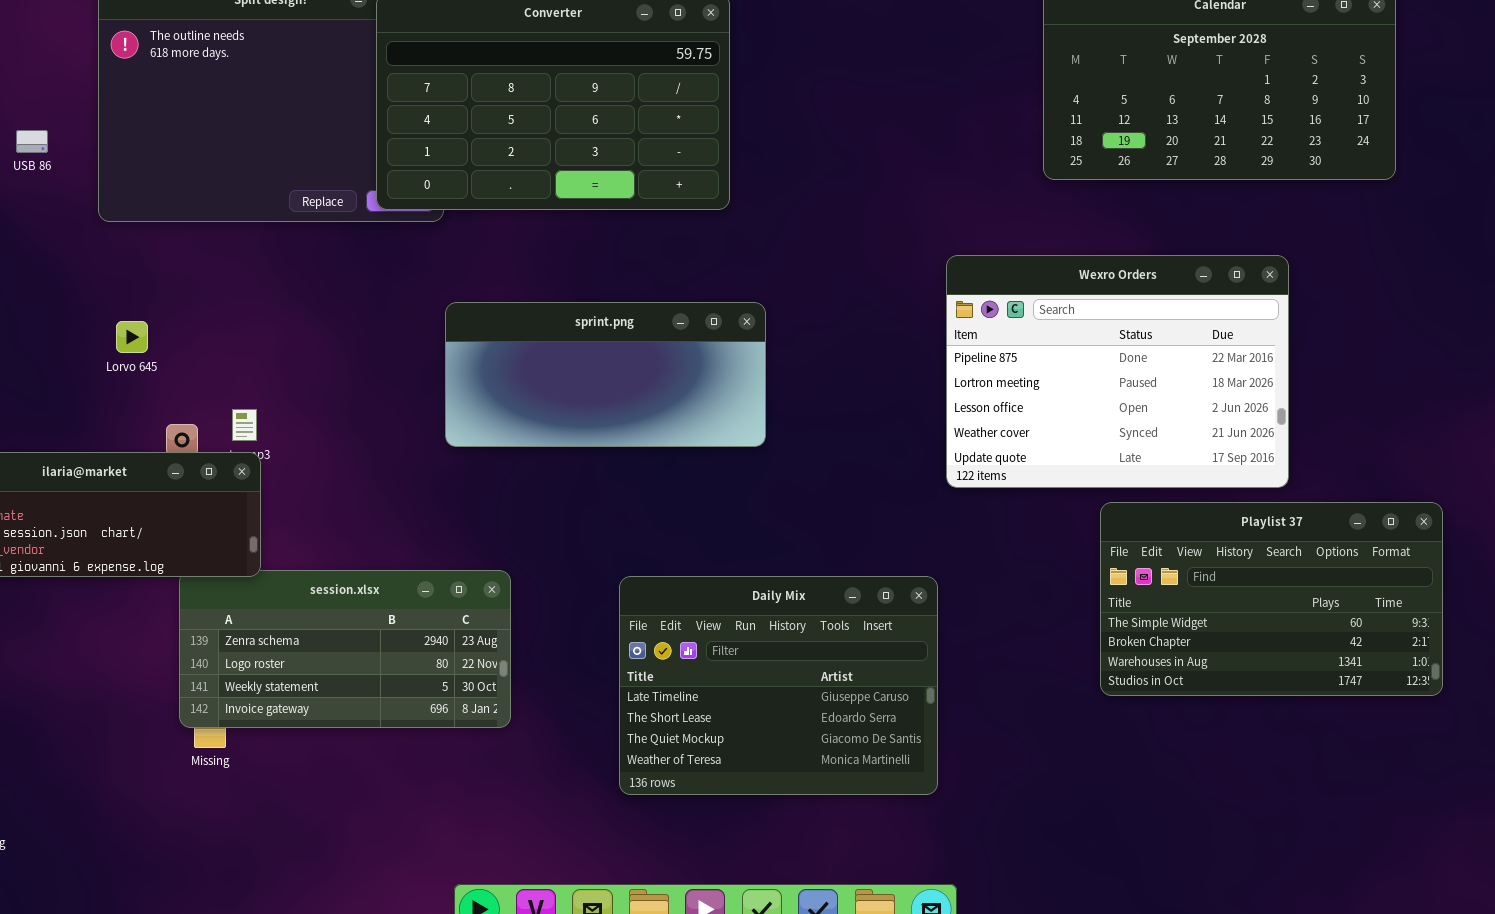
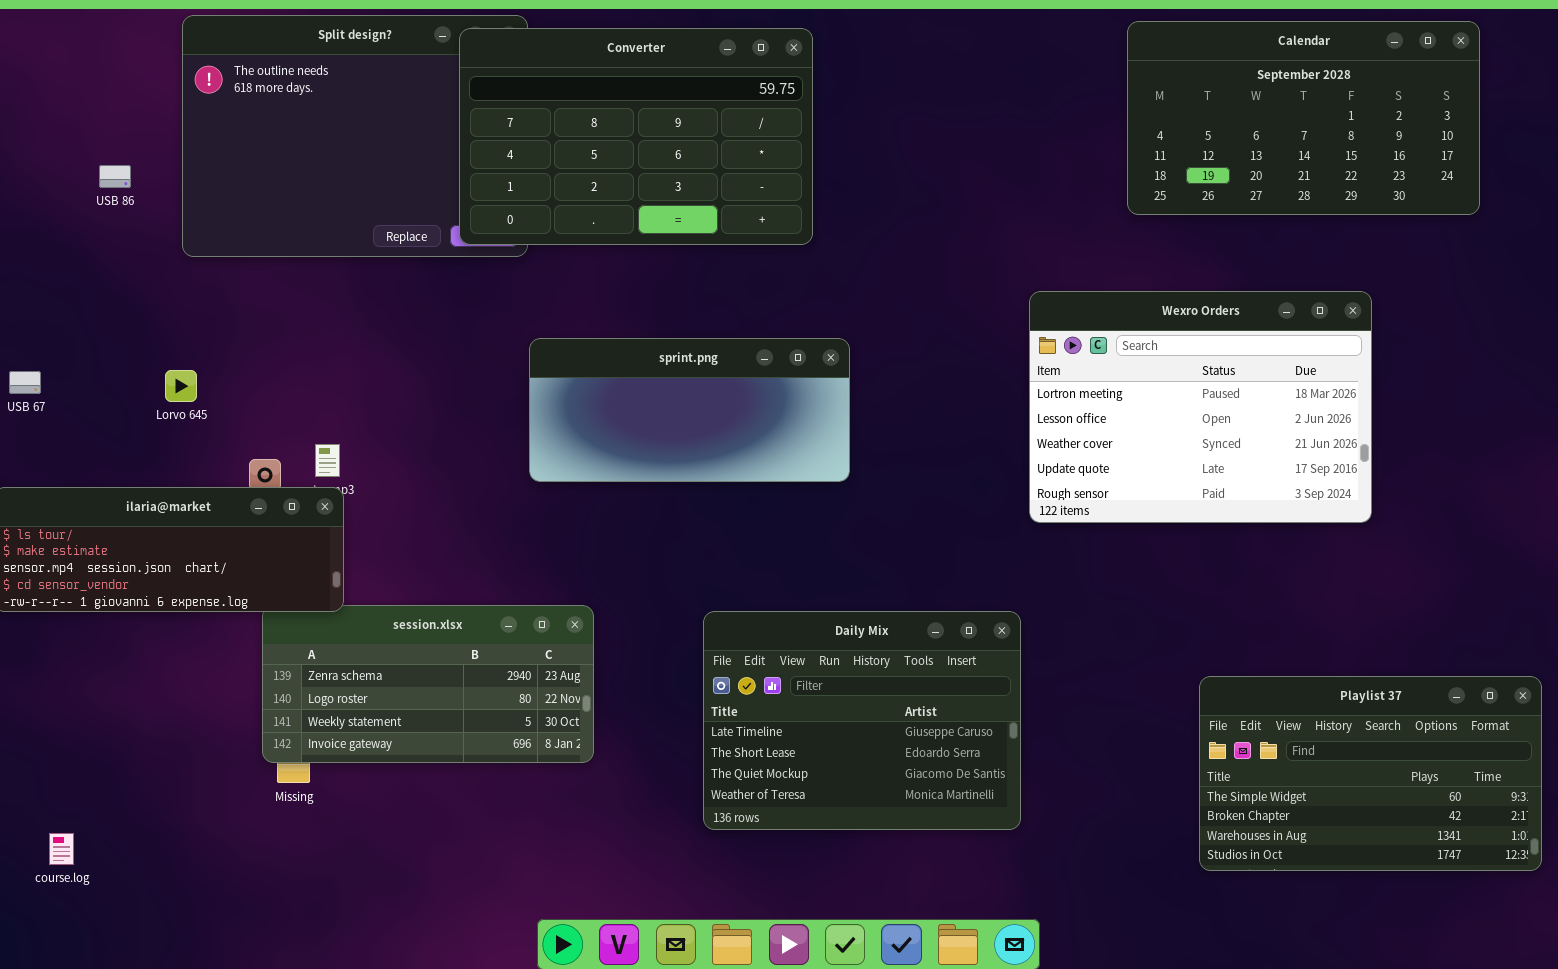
Wexro Orders: [946,255,1289,488] -> [1029,291,1372,523], scrolled down 1 row
Lorvo 645: [116,321,148,353] -> [165,370,197,402], moved
Playlist 37: [1100,502,1443,696] -> [1199,676,1542,871], moved

